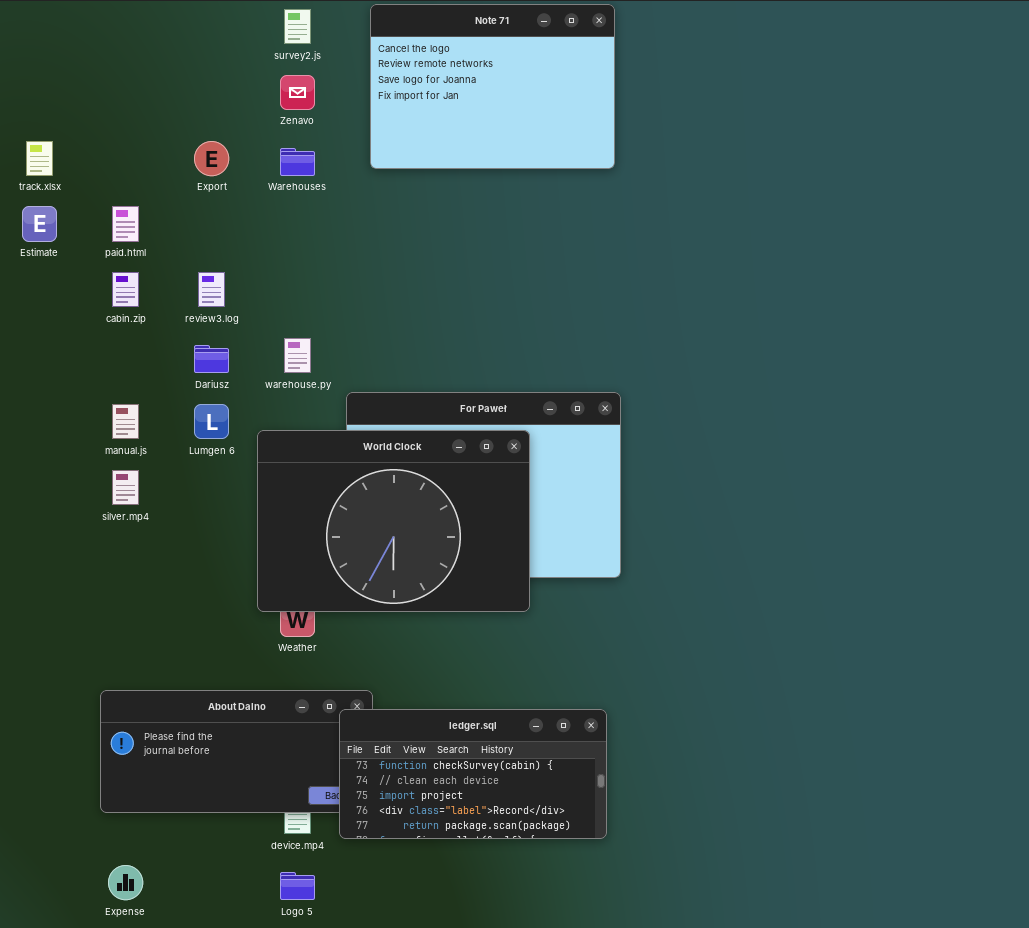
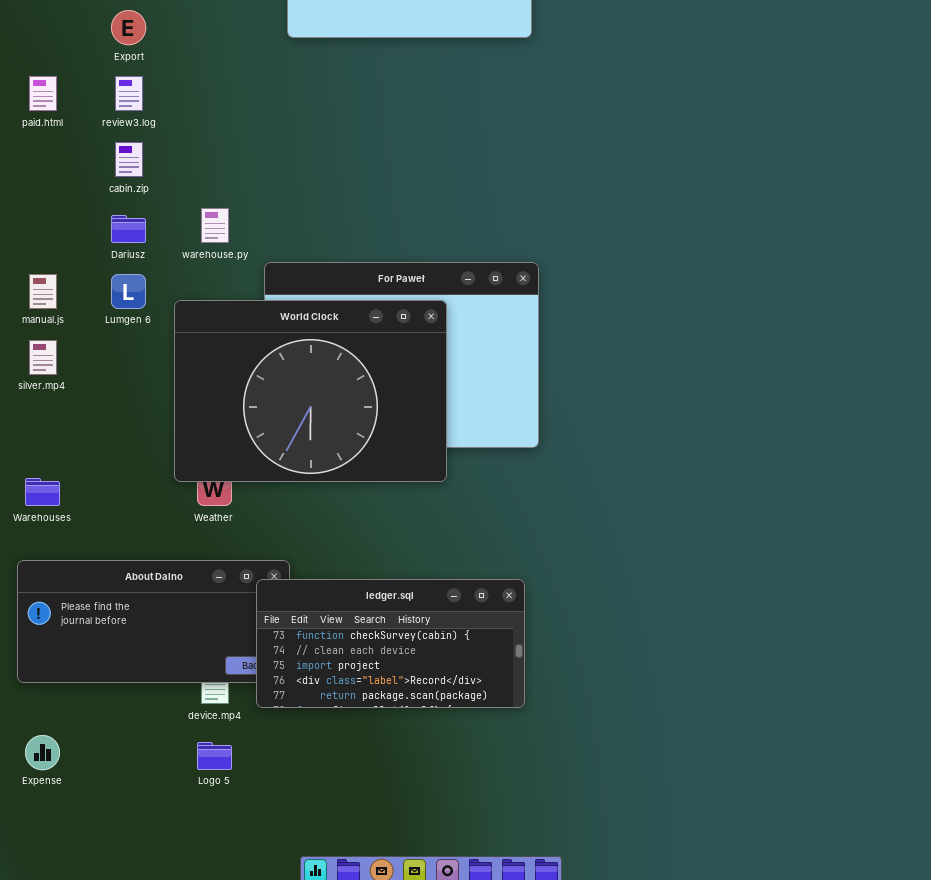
Warehouses: [280,148,315,176] -> [25,478,60,506], moved
cabin.zip: [112,272,139,307] -> [115,142,143,177], moved
review3.log: [198,272,225,307] -> [115,76,143,111], moved

